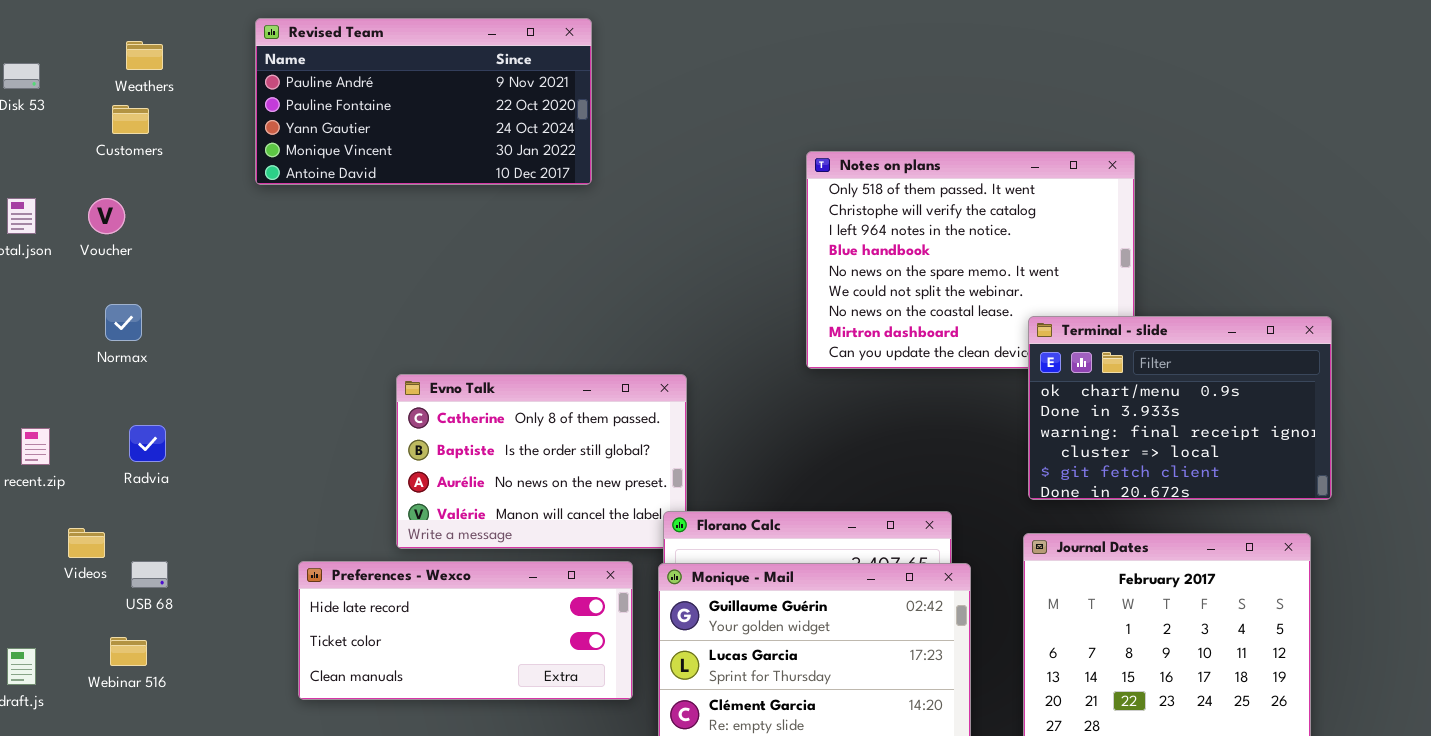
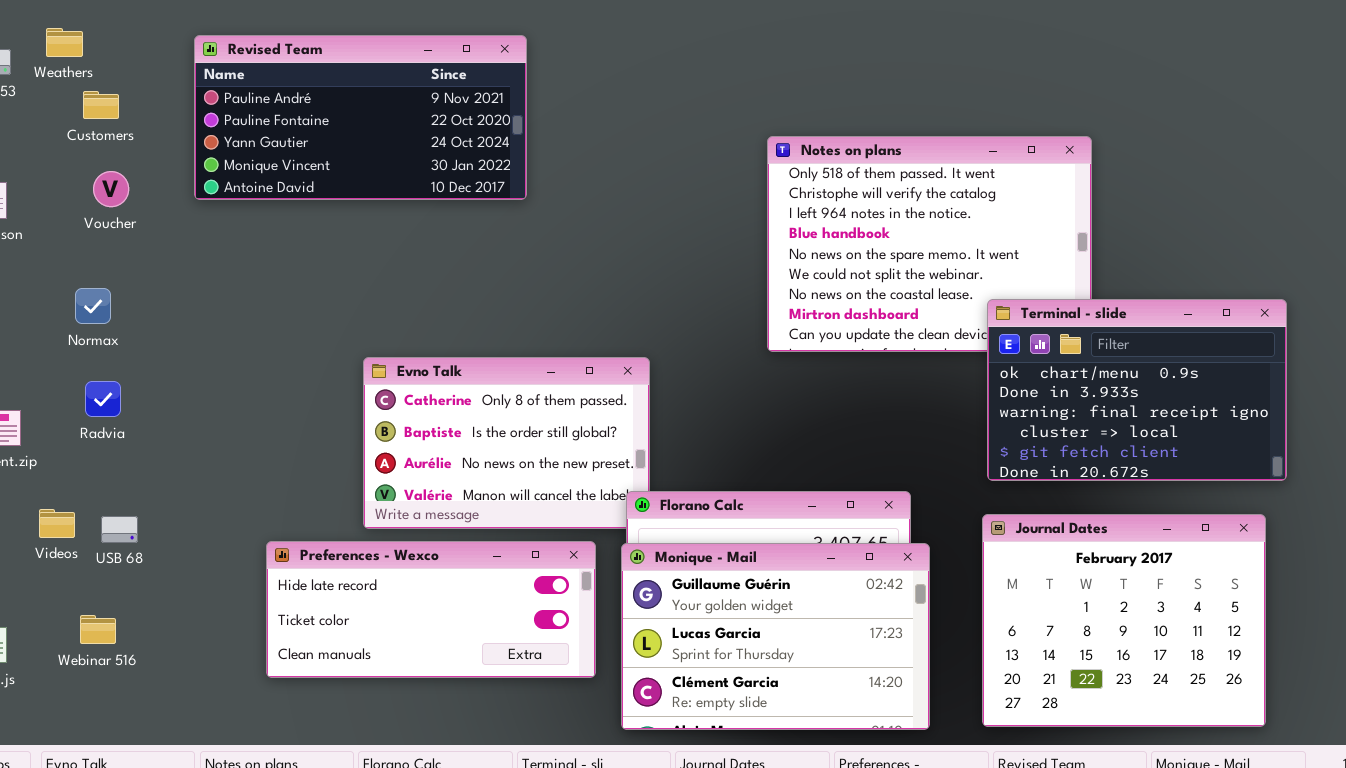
Revised Team: [255,18,592,185] -> [194,35,527,200], moved
Weathers: [126,41,163,70] -> [46,28,83,57], moved
Voucher: [88,198,125,234] -> [93,171,129,207], moved
Radvia: [129,425,166,462] -> [85,381,121,417], moved
USB 68: [131,561,168,588] -> [101,516,138,543], moved

